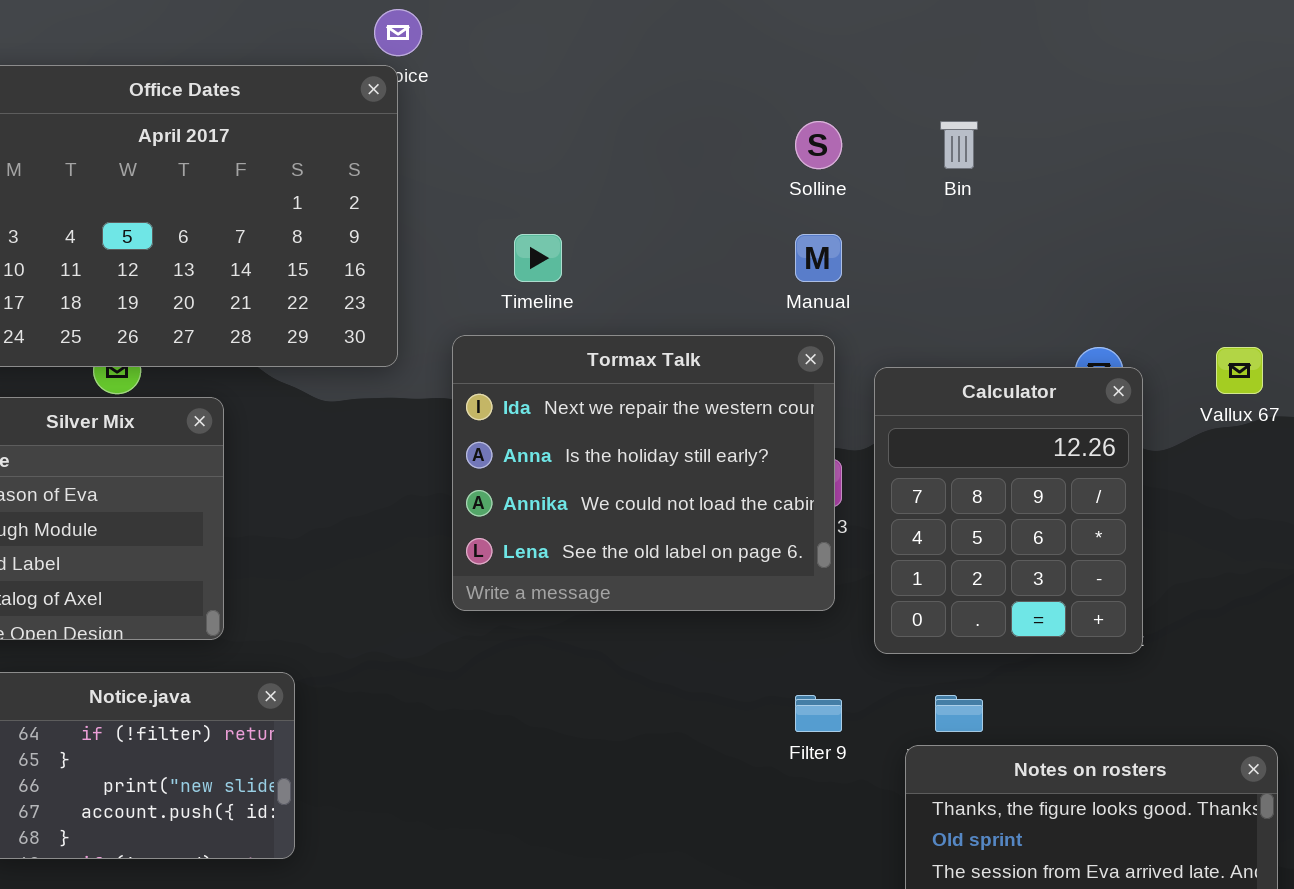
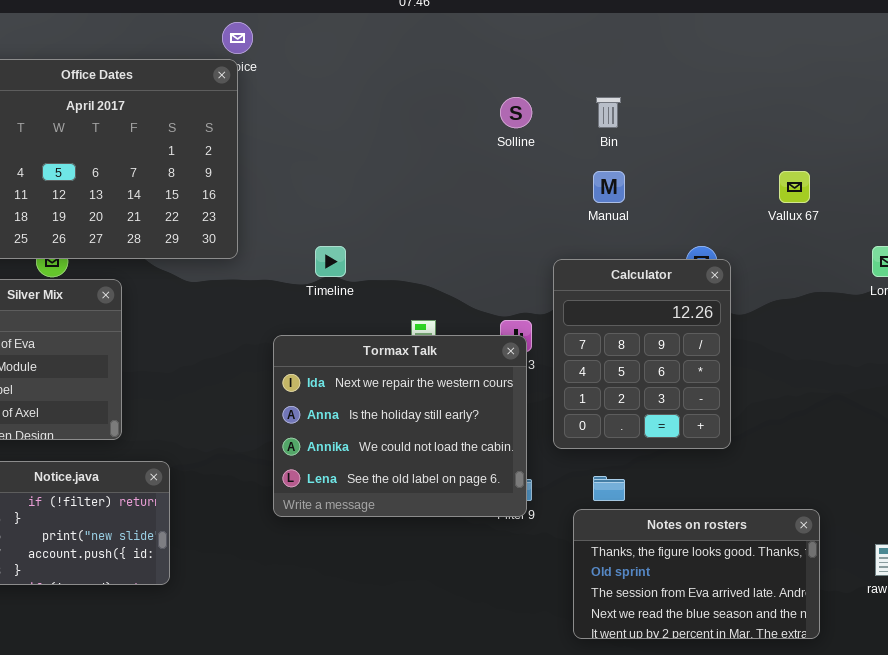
Timeline: [514,234,562,282] -> [315,246,346,277], moved
Manual: [795,234,842,282] -> [593,171,625,203], moved
Tormax Talk: [452,335,835,611] -> [273,335,527,517], moved
Vallux 67: [1216,347,1263,394] -> [779,171,810,203], moved

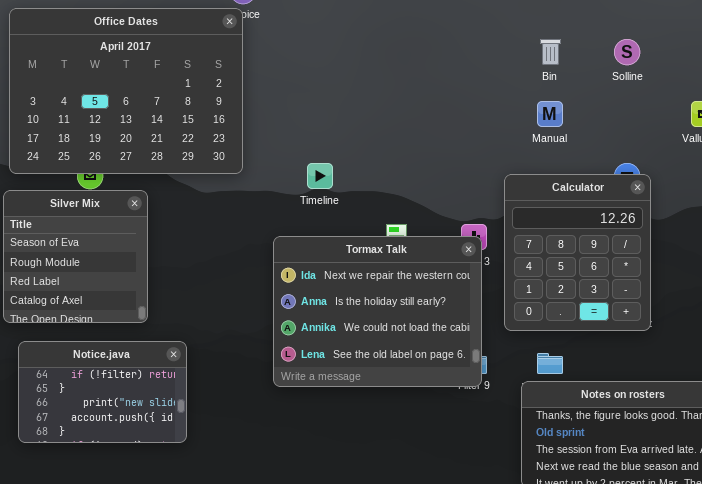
Solline: [500,97,532,128] -> [614,39,640,65], moved

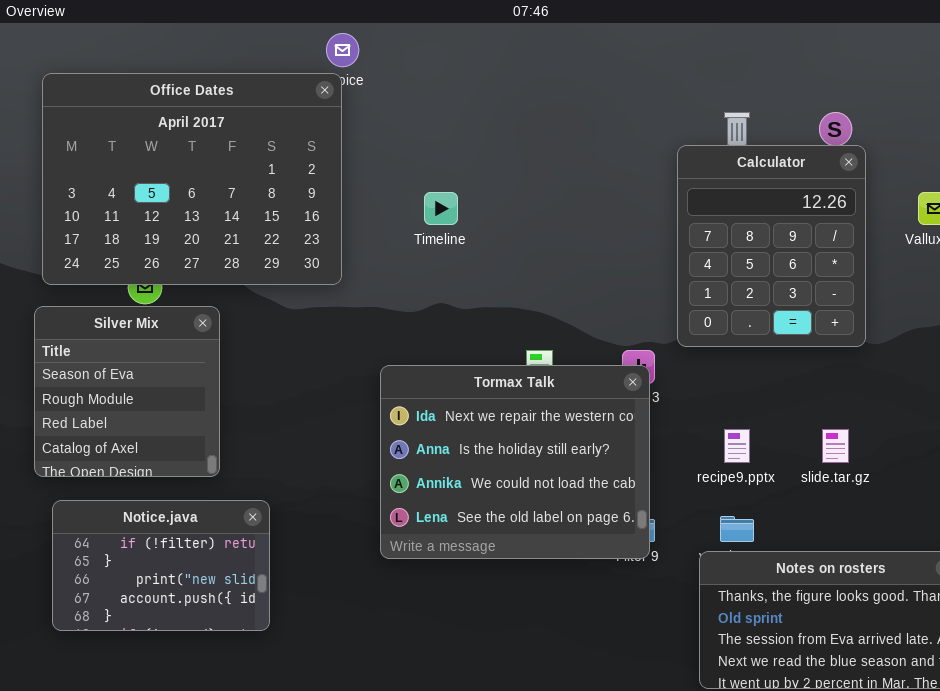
Timeline: [307,163,333,189] -> [424,192,458,225], moved
Calculator: [504,174,651,331] -> [677,145,866,347], moved

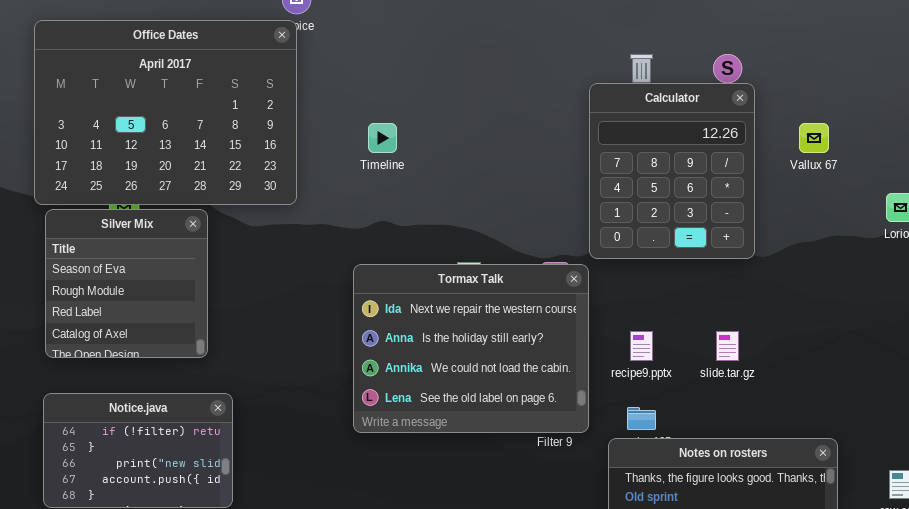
Silver Mix: [34,306,220,477] -> [45,209,208,358], moved
Tormax Talk: [380,365,650,559] -> [353,264,589,433], moved

